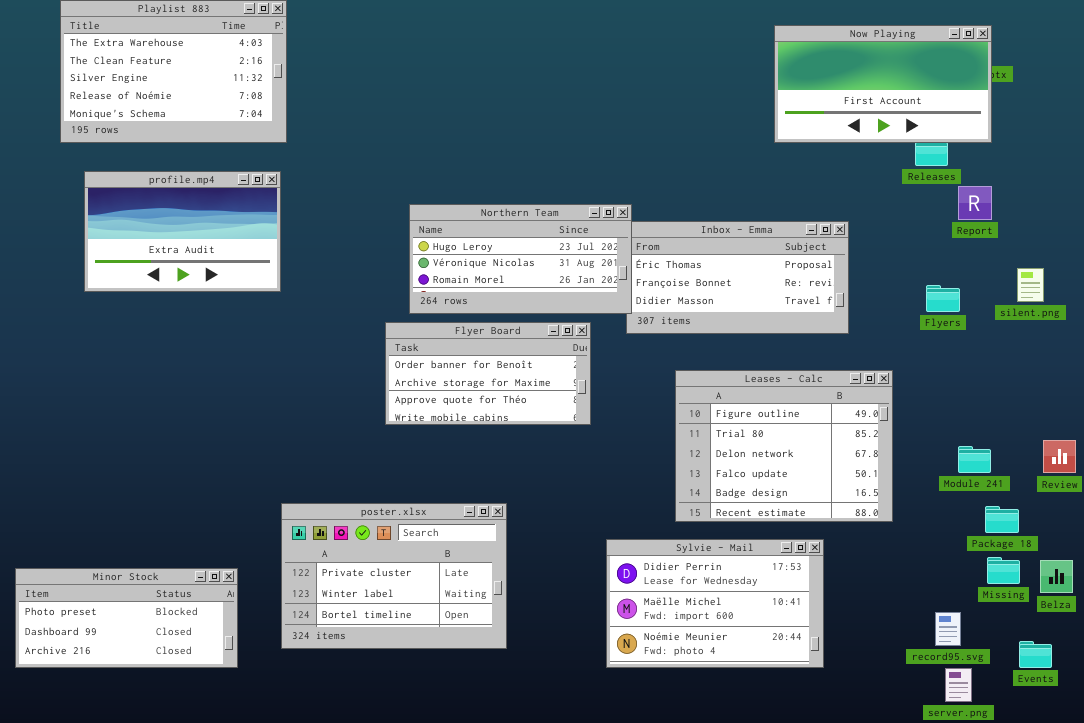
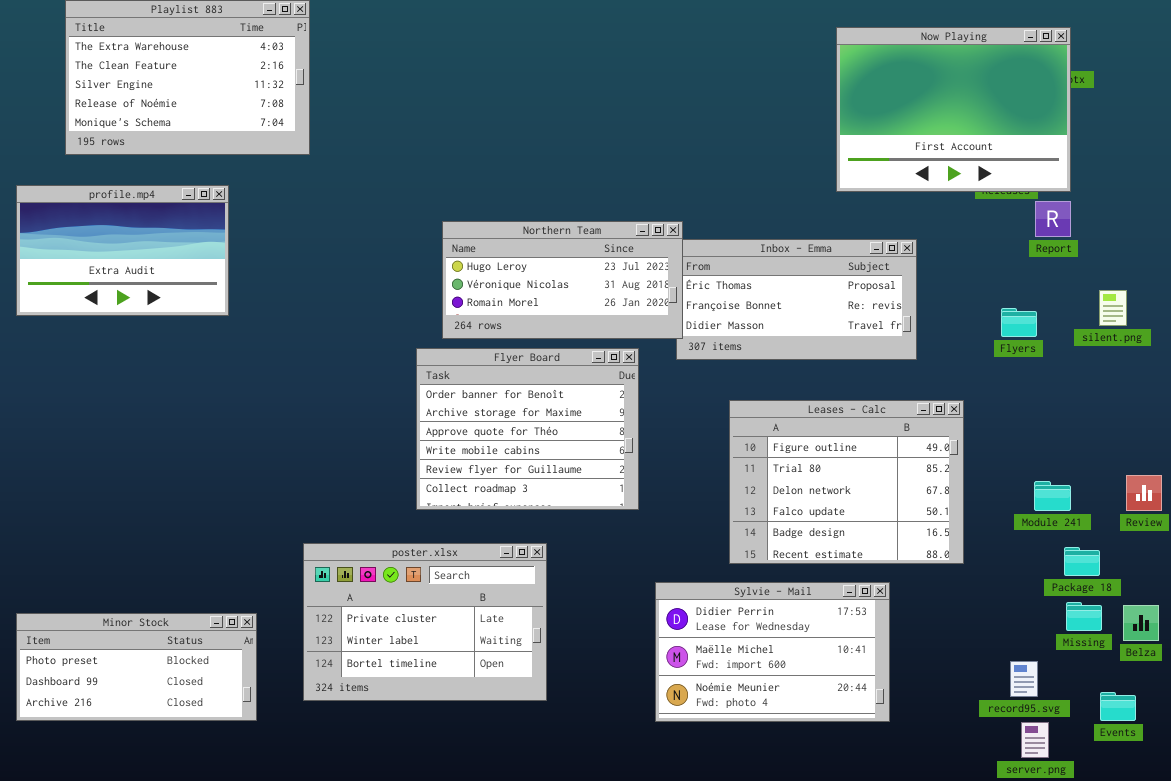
Now Playing: [774,25,992,143] -> [836,27,1071,192], resized
profile.mp4: [84,171,281,292] -> [16,185,229,316], moved
Flyer Board: [385,322,591,425] -> [416,348,639,510], resized

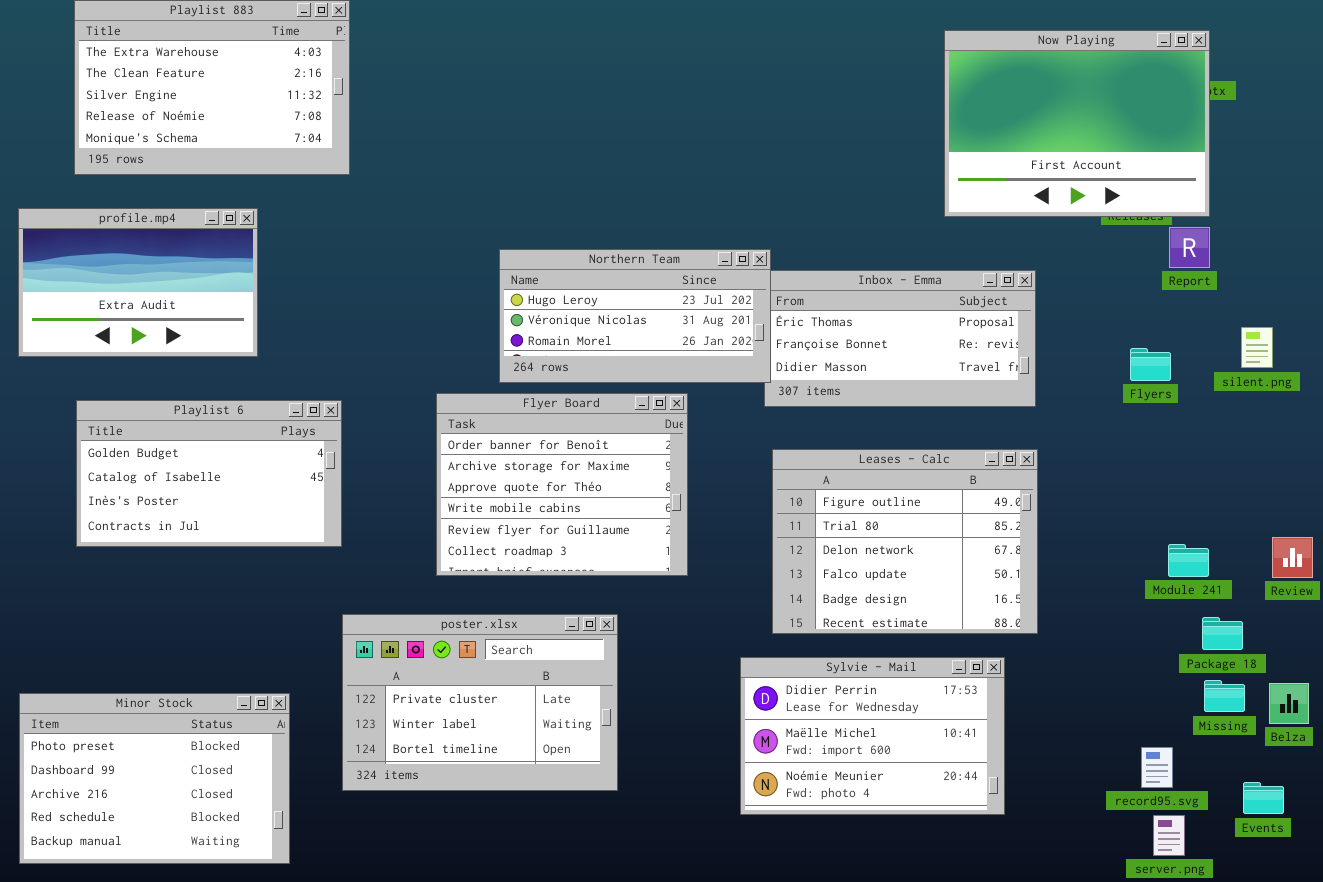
Flyer Board: [416,348,639,510] -> [436,393,688,576], moved
Playlist 6: none -> [76,400,342,547], opened
Leases - Calc: [729,400,964,564] -> [772,449,1038,634], moved
Minor Stock: [16,613,257,721] -> [19,693,290,864], resized

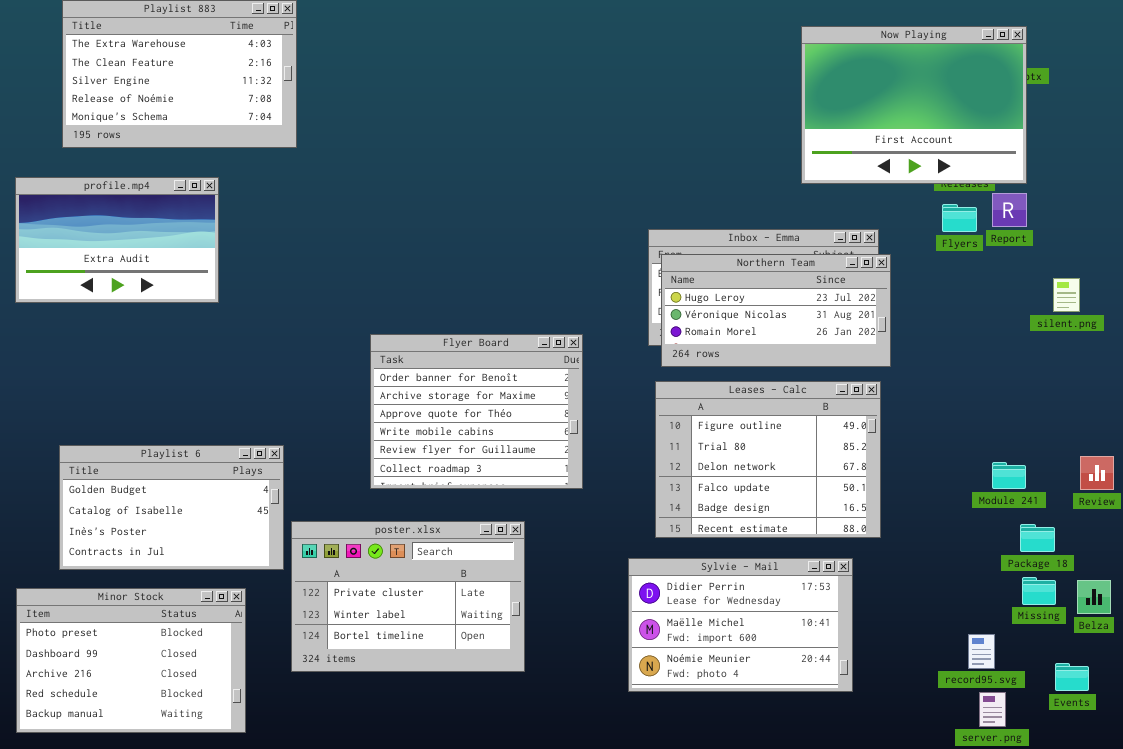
Northern Team: [499,249,771,383] -> [661,254,891,367], moved
Flyers: [1130,348,1171,381] -> [942,204,977,232], moved
Playlist 6: [76,400,342,547] -> [59,445,284,570], moved

